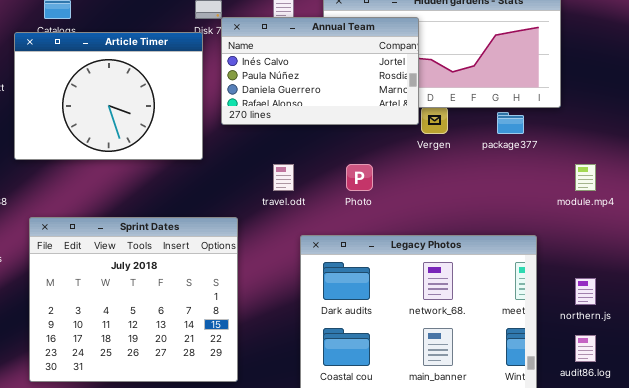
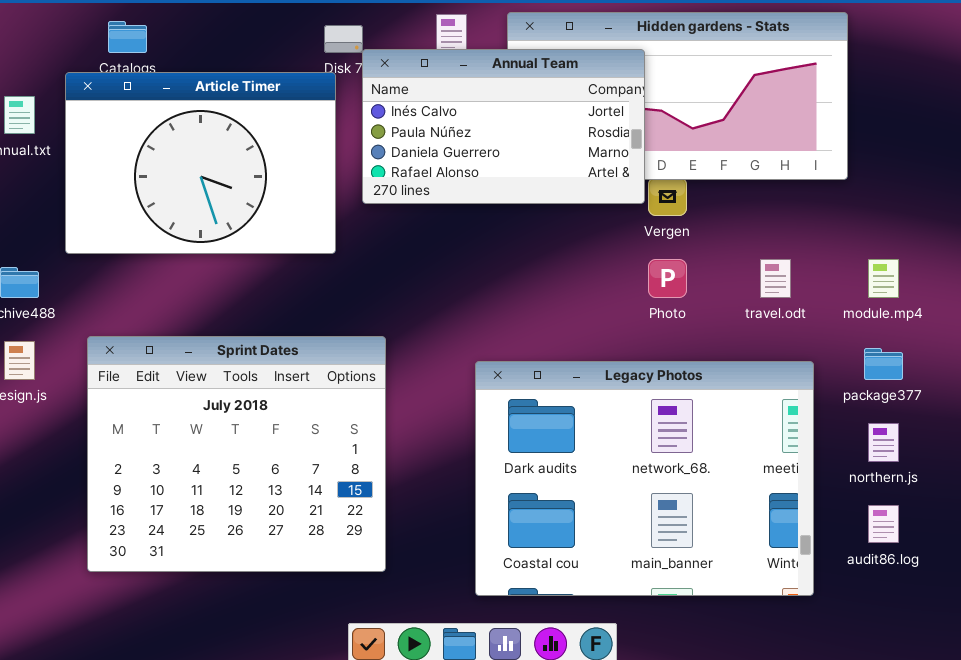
package377: [497,112,524,134] -> [864,348,903,380], moved
travel.odt: [273,164,294,191] -> [760,259,791,298], moved
Photo: [346,164,373,191] -> [648,259,687,298], moved

